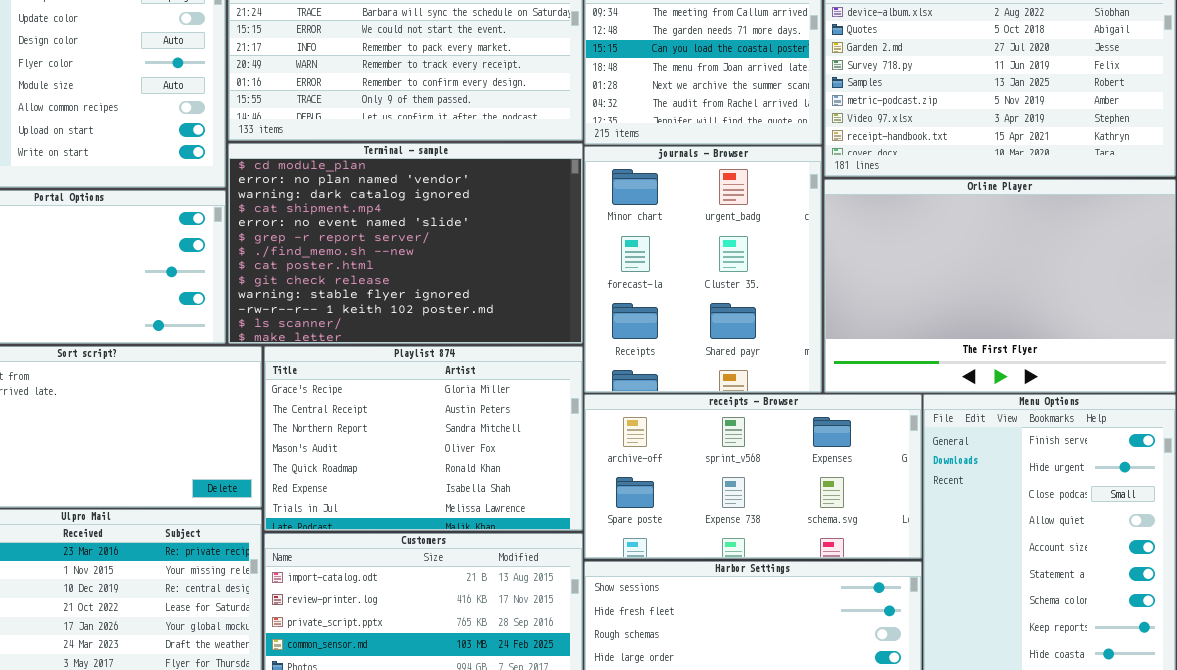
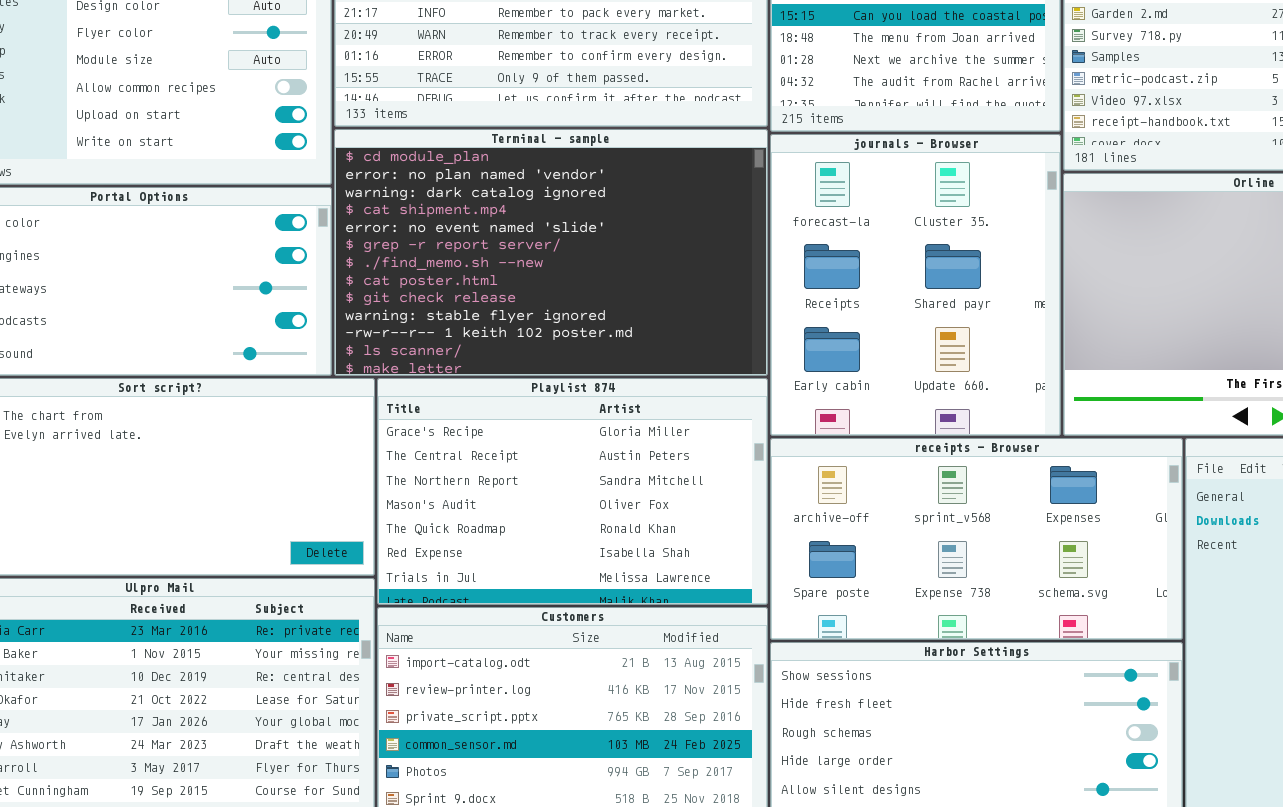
journals - Browser: [584,146,822,393] -> [770,134,1061,436], scrolled down 1 row

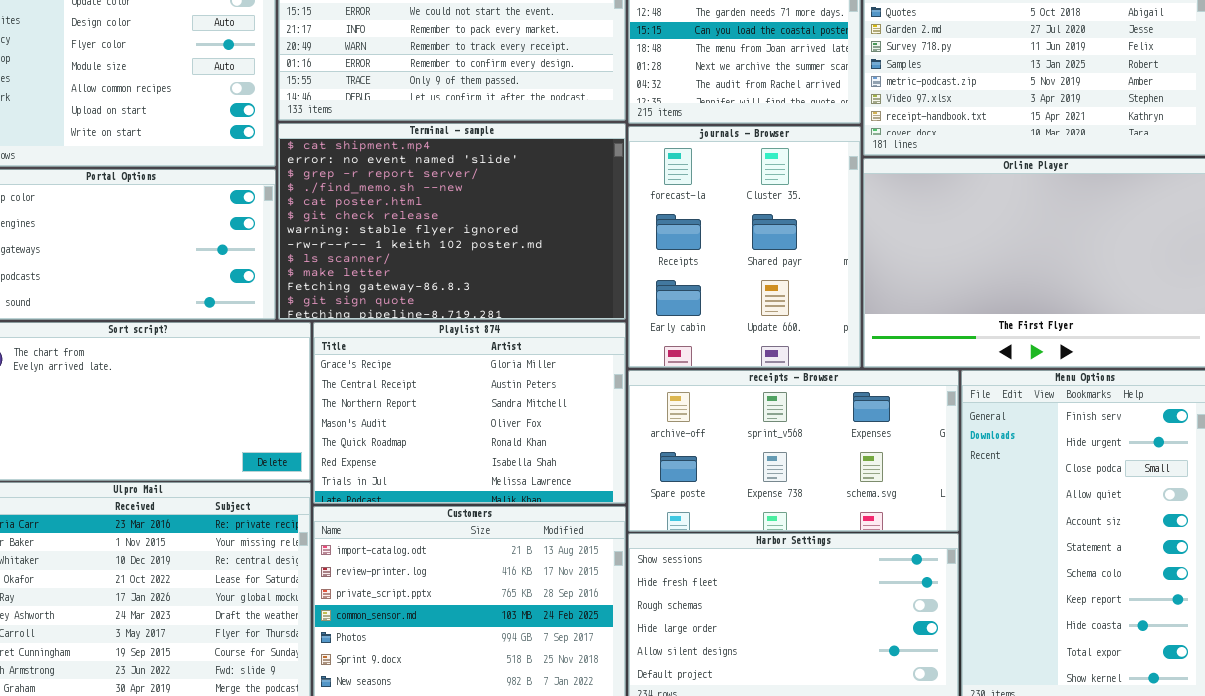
Terminal - sample: [334,129,768,376] -> [278,123,626,320], scrolled down 3 rows

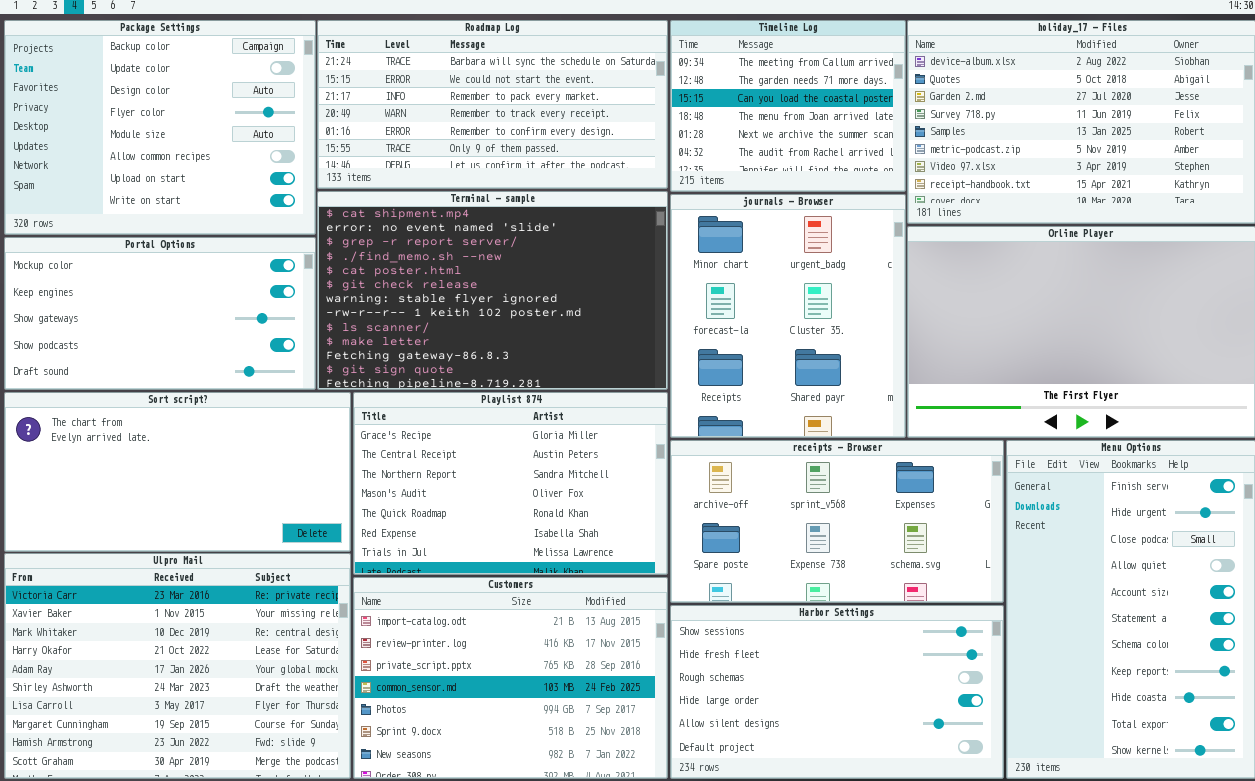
journals - Browser: [628,126,861,368] -> [670,194,906,438], scrolled up 1 row

